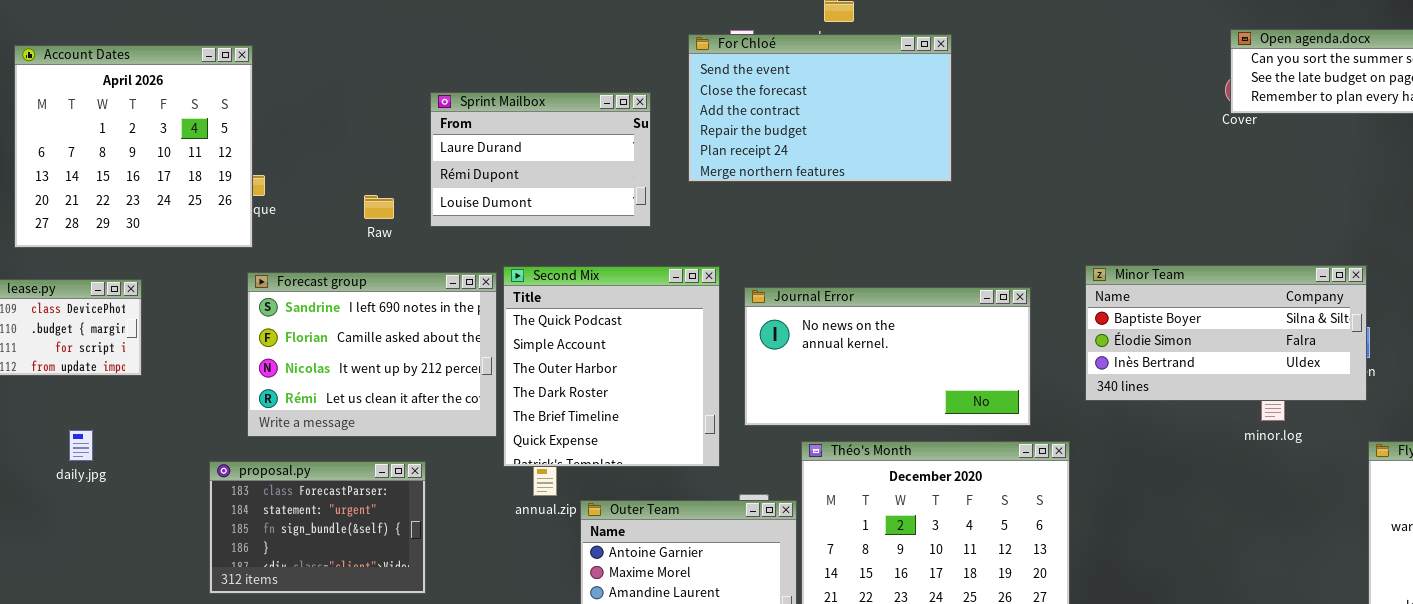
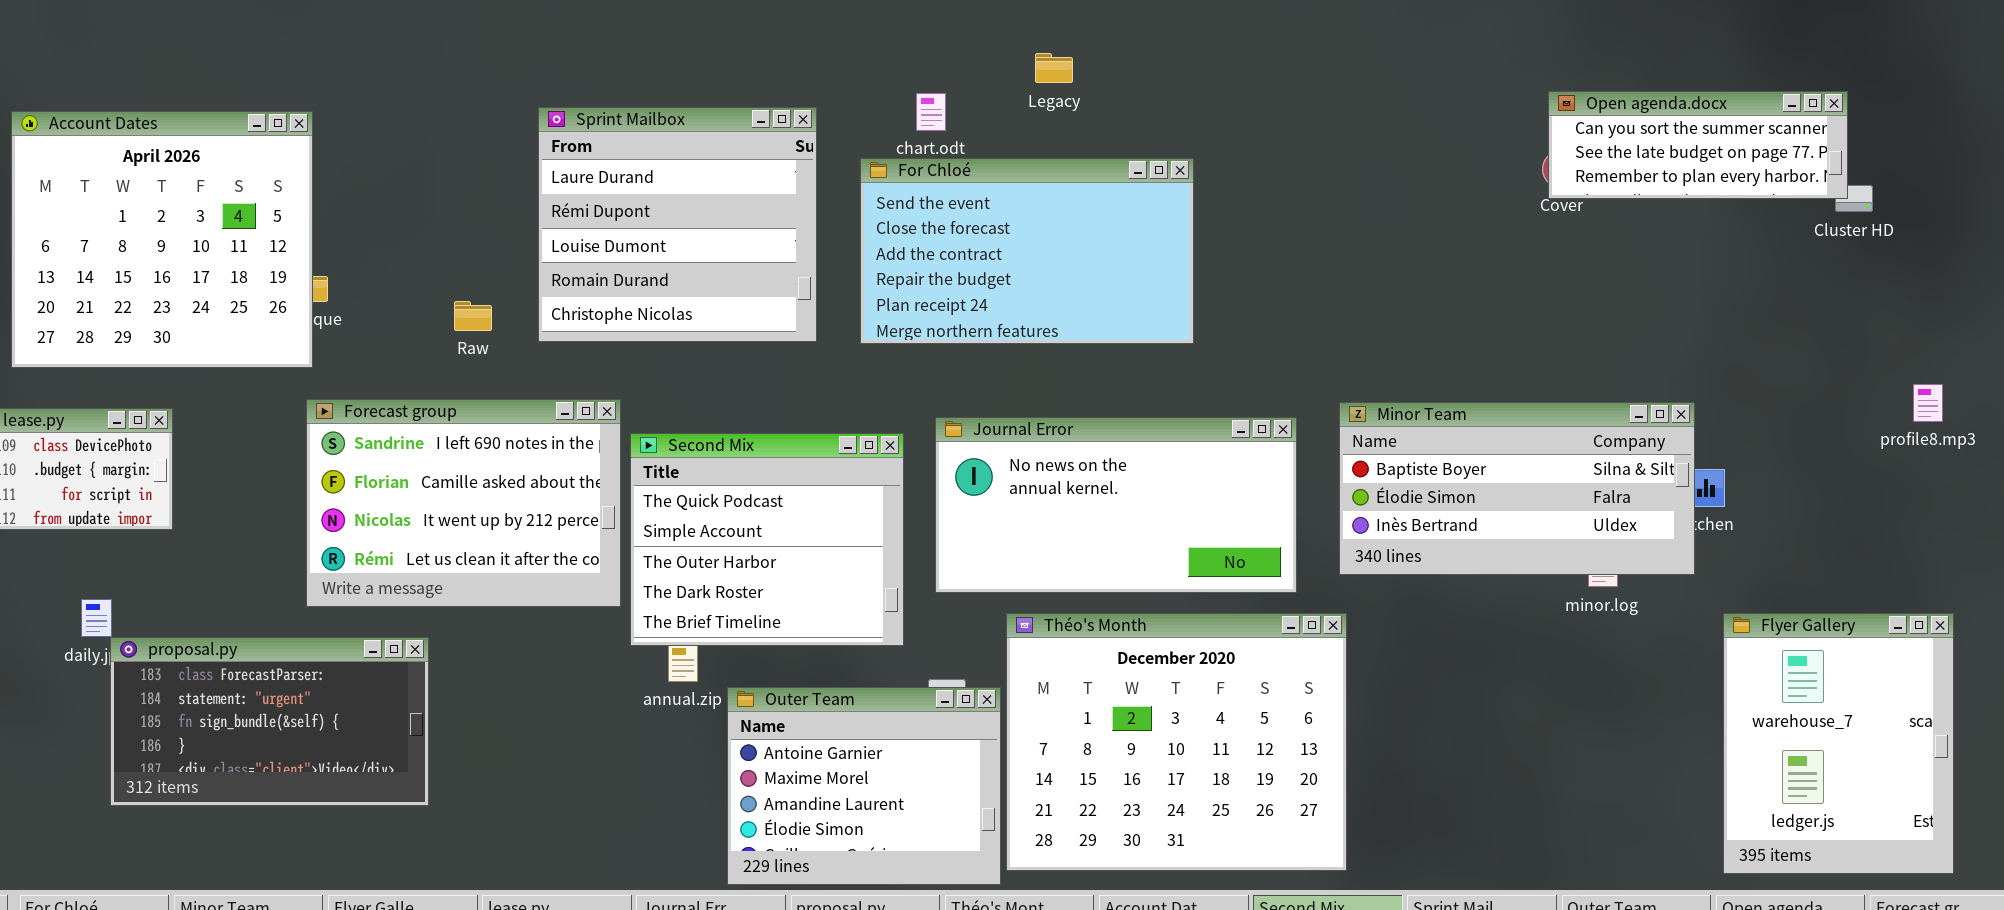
For Chloé: [688,34,952,182] -> [860,158,1194,344], moved
Sprint Mailbox: [430,92,651,227] -> [538,107,817,342], resized
Minor Team: [1085,265,1367,401] -> [1339,402,1695,575], moved
Second Mix: [503,266,720,467] -> [630,433,904,646], resized
proposal.py: [209,461,426,594] -> [110,637,429,806], moved, resized

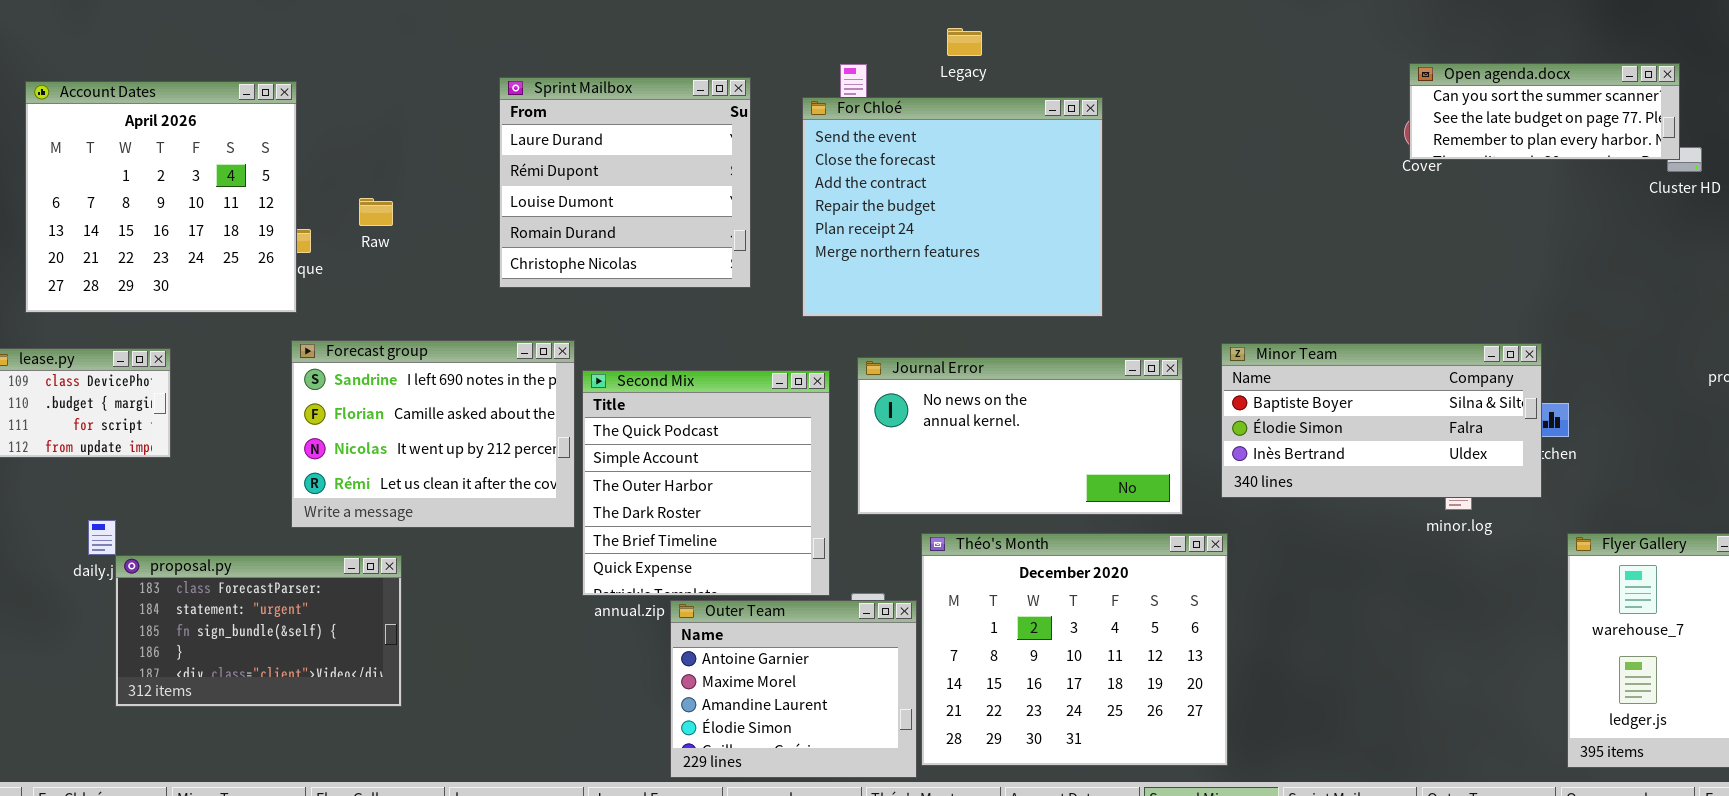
For Chloé: [860,158,1194,344] -> [802,97,1103,317], moved, resized
Raw: [454,301,492,331] -> [359,198,393,226], moved
Second Mix: [630,433,904,646] -> [582,370,830,596], resized

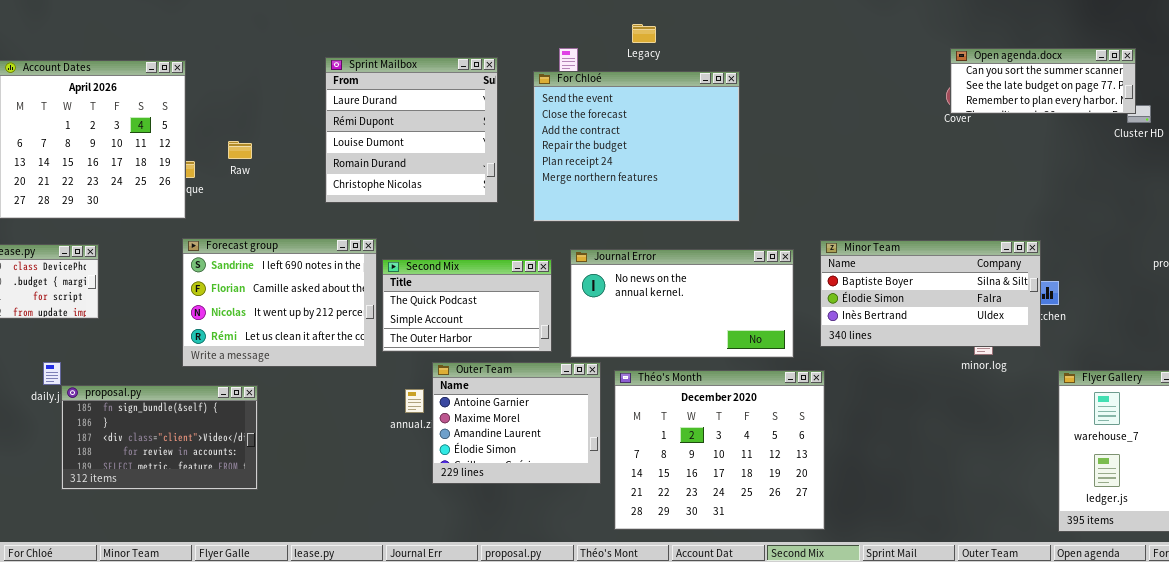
Second Mix: [582,370,830,596] -> [382,259,552,352], resized
proposal.py: [115,555,402,707] -> [61,385,258,490], scrolled down 2 rows
Outer Team: [670,600,917,778] -> [432,362,601,484], moved

